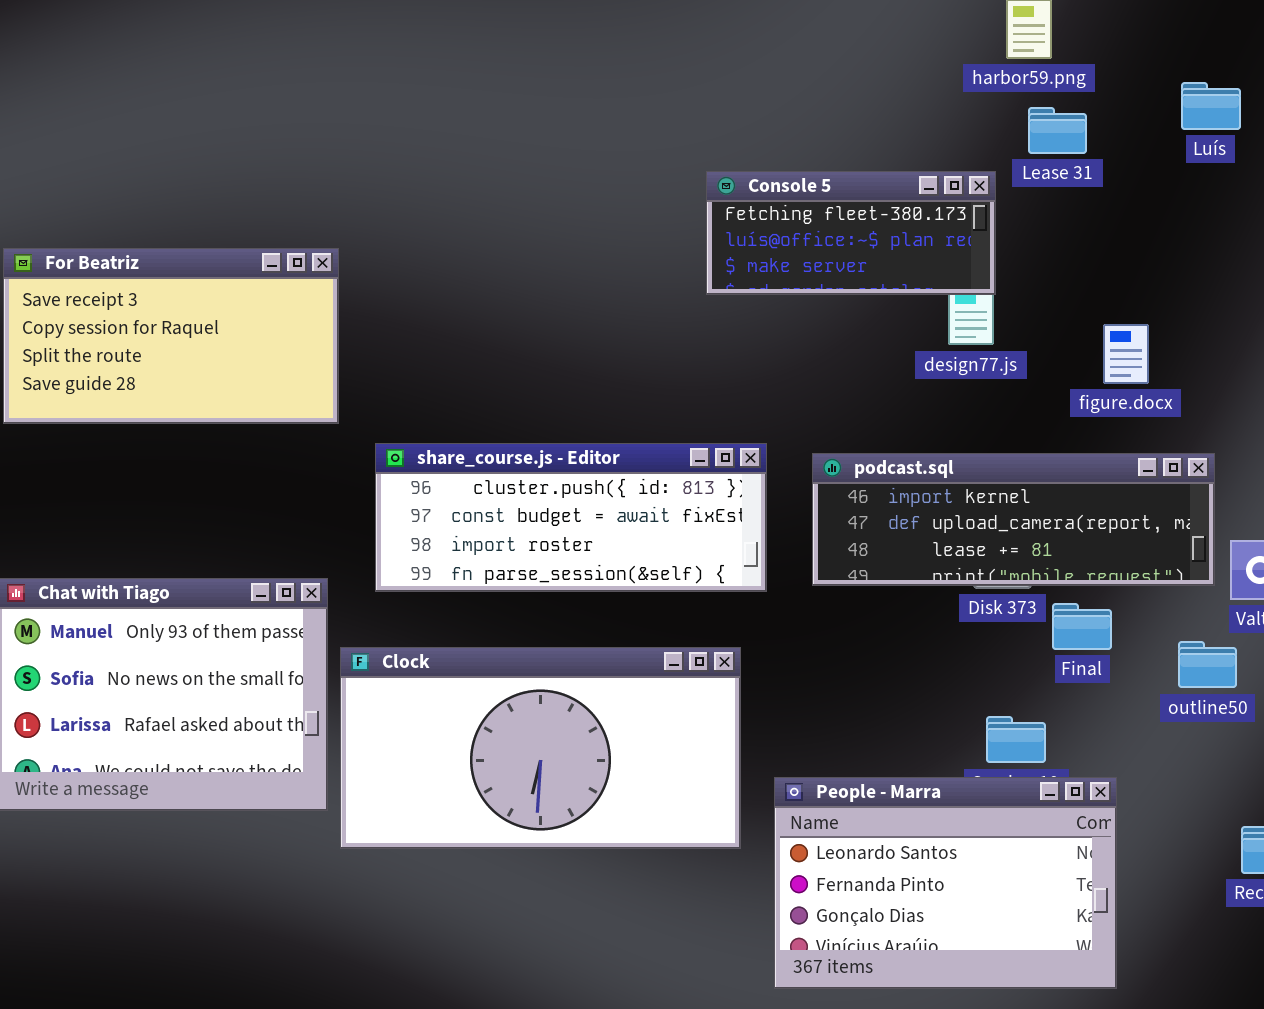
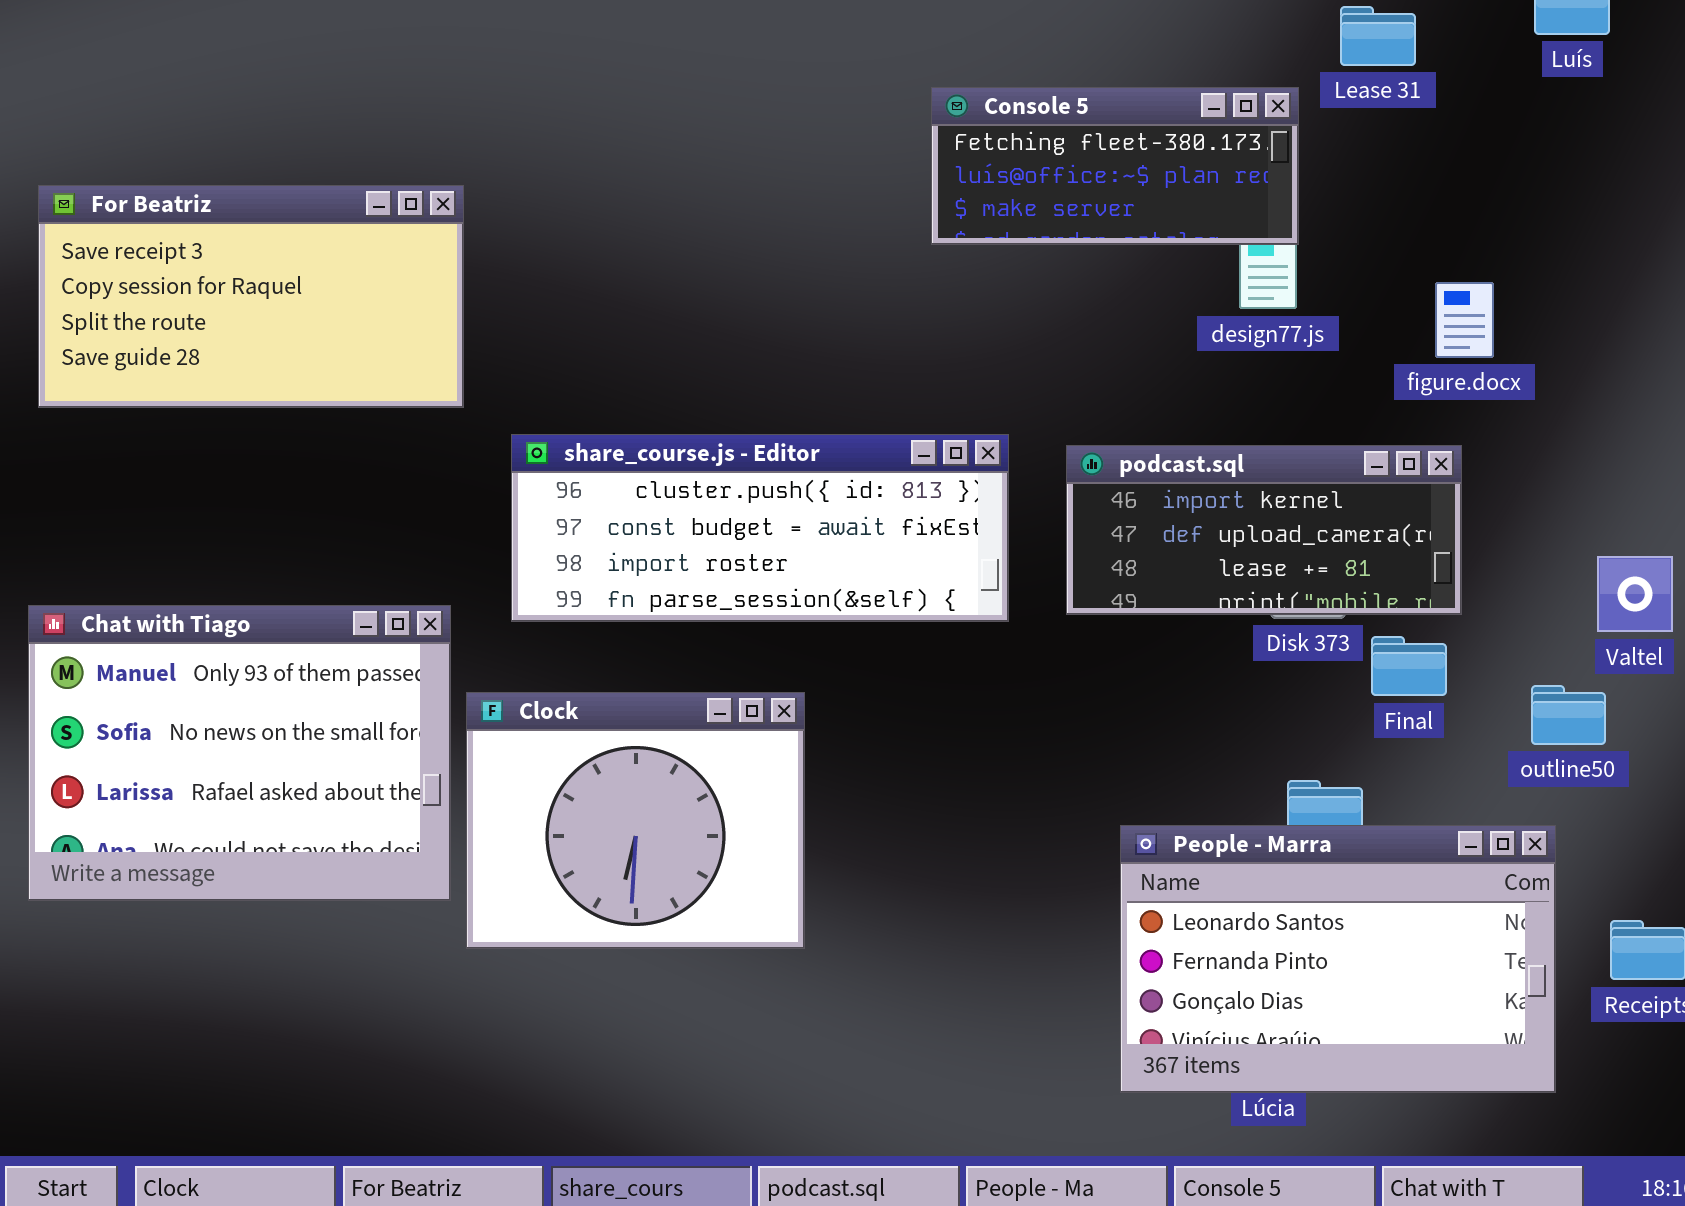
podcast.sql: [812,453,1215,586] -> [1066,445,1462,615], resized
Clock: [340,647,741,849] -> [466,692,805,949], resized
People - Marra: [774,777,1117,989] -> [1120,825,1556,1093], moved

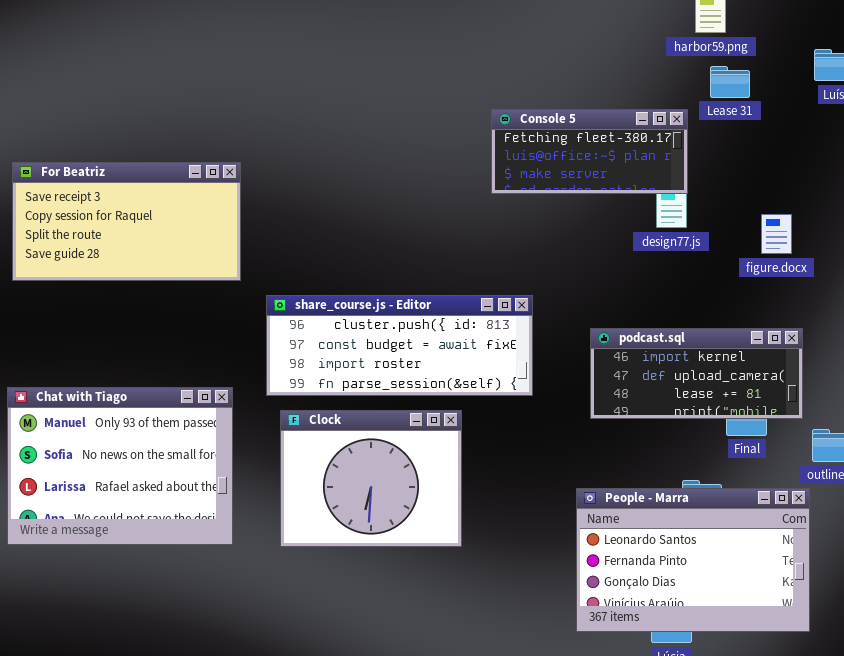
podcast.sql: [1066,445,1462,615] -> [590,328,803,419], moved
Clock: [466,692,805,949] -> [280,410,462,547], moved
People - Marra: [1120,825,1556,1093] -> [576,488,810,632], moved

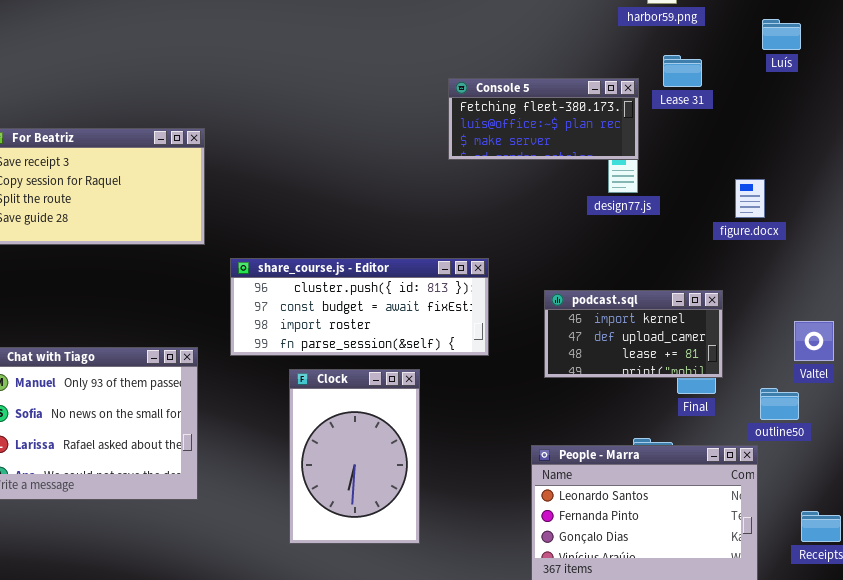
Lease 31: [710,66,750,98] -> [663,55,702,87], moved
figure.docx: [761,214,792,254] -> [735,179,765,218], moved
podcast.sql: [590,328,803,419] -> [544,290,723,378], resized
Clock: [280,410,462,547] -> [289,369,420,544], resized

